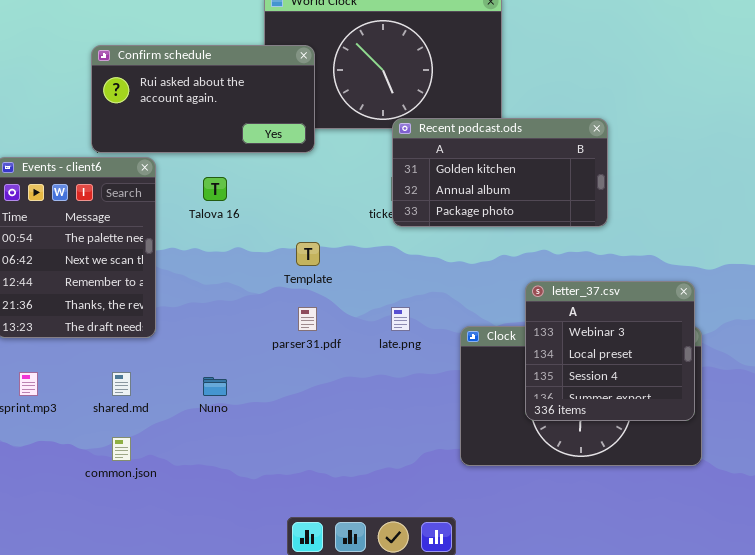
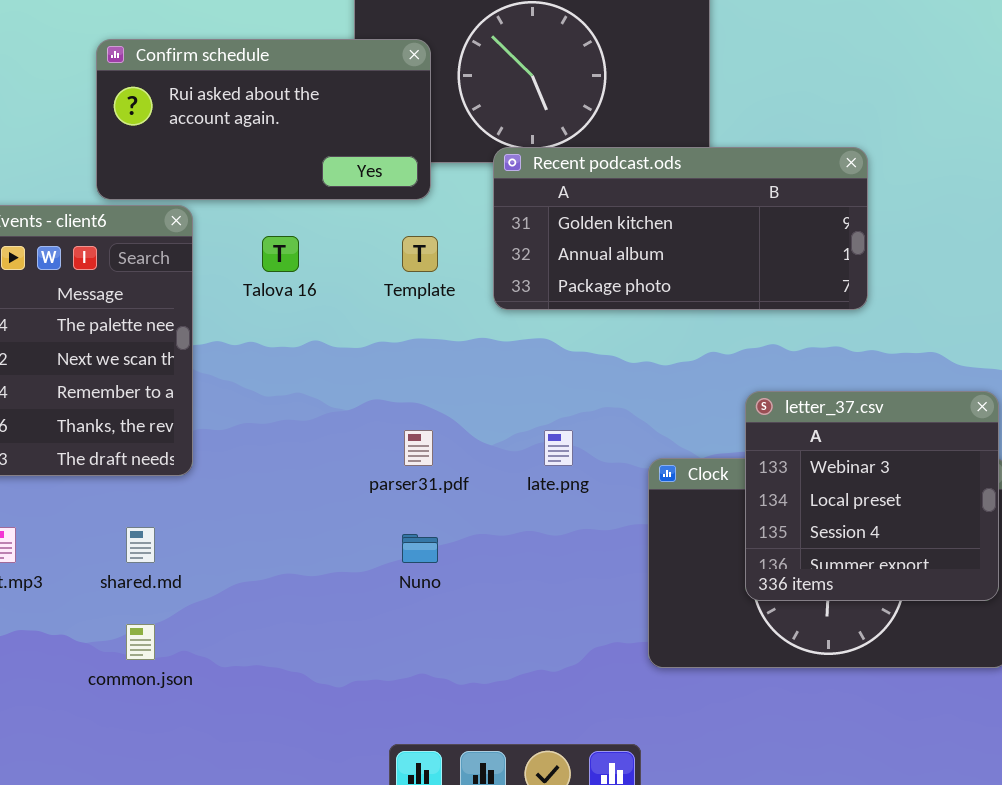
Recent podcast.ods: [392,118,608,227] -> [493,147,868,310], resized
Template: [296,242,320,266] -> [402,236,438,272], moved
Nuno: [203,377,227,396] -> [402,534,438,563], moved

